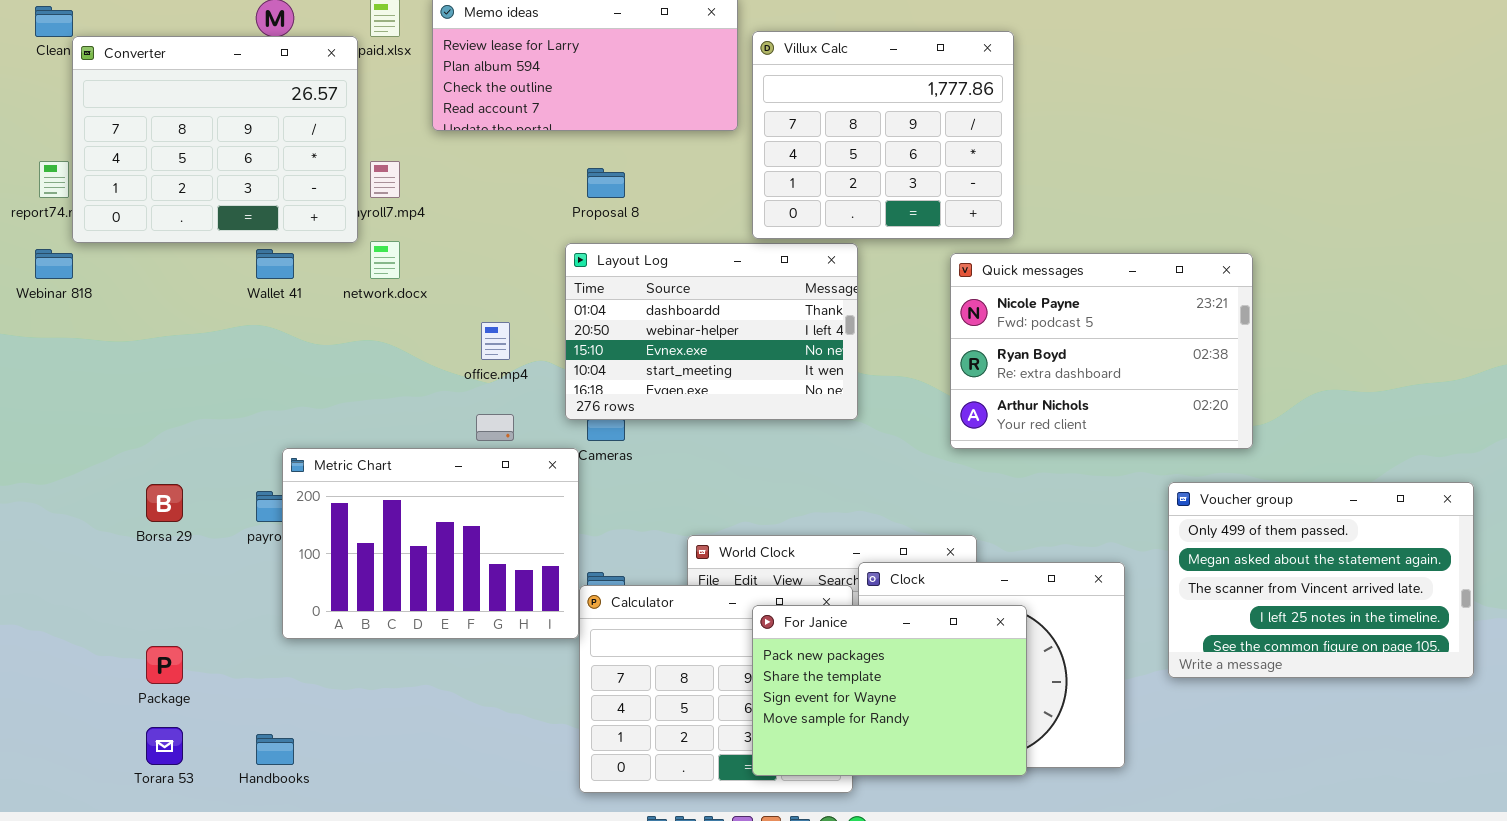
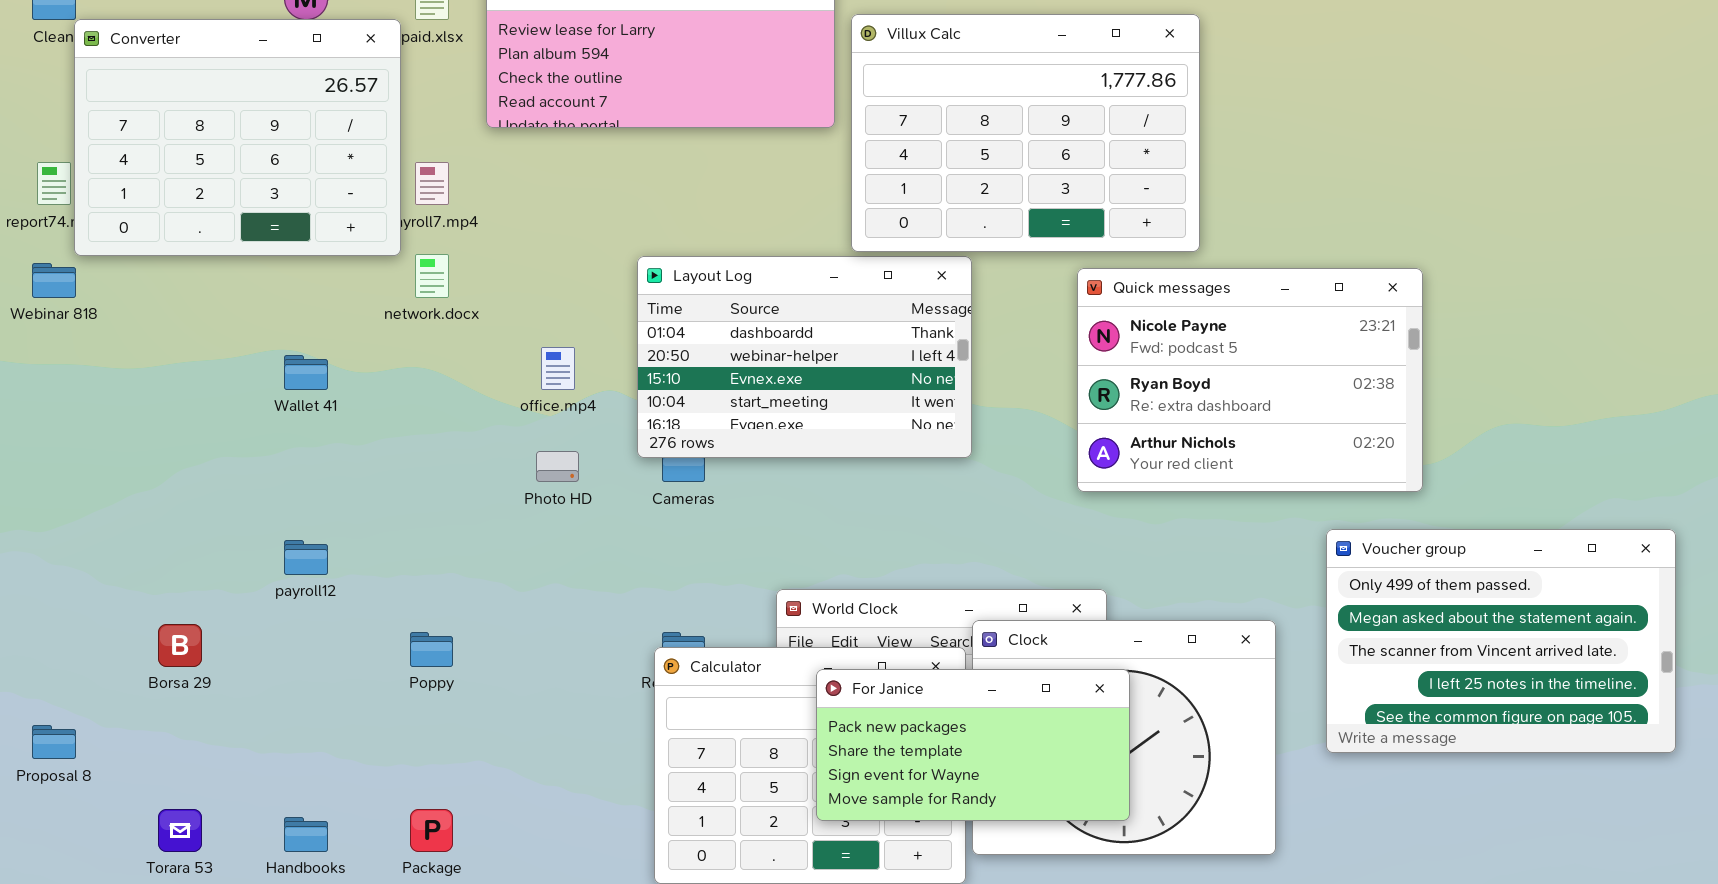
Villux Calc: [752,31,1014,239] -> [851,14,1200,252], resized
Proposal 8: [587,168,625,198] -> [32,725,76,759], moved
Wallet 41: [256,249,294,279] -> [284,355,328,390], moved
Metric Chart: [282,448,579,639] -> none, closed
Borsa 29: [146,484,183,522] -> [158,624,202,667], moved
For Janice: [752,605,1027,776] -> [816,669,1130,821], moved, resized
Package: [146,646,183,684] -> [410,809,453,852], moved

